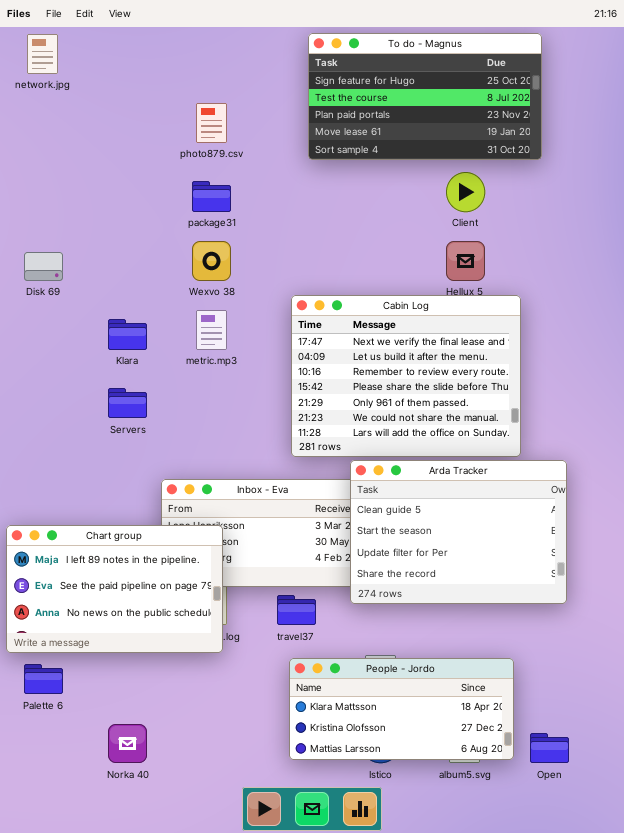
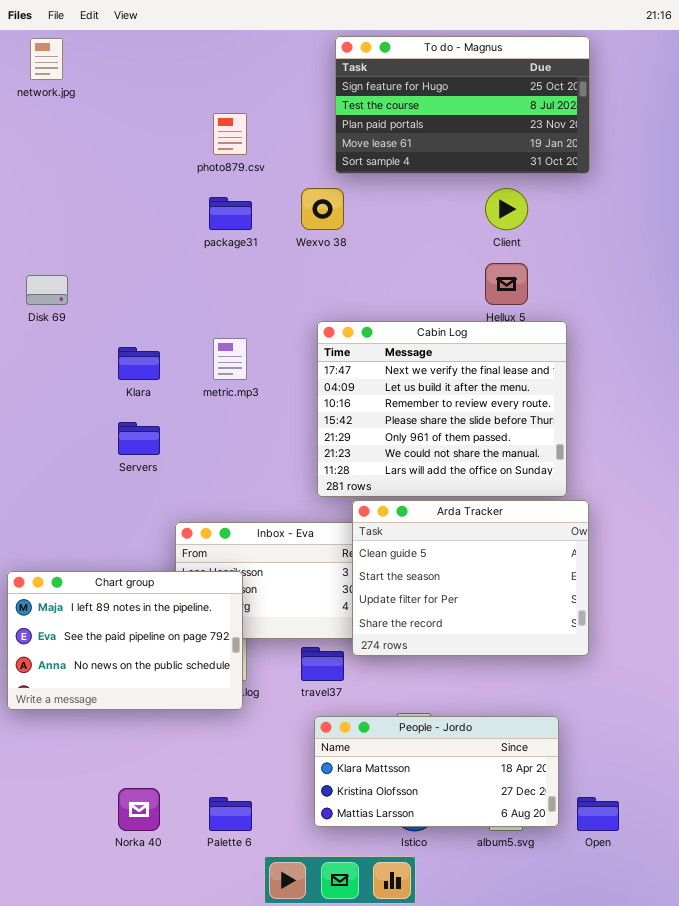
Wexvo 38: [192,241,231,281] -> [301,188,344,230], moved
Arda Tracker: [350,460,567,604] -> [352,500,589,656], moved
Palette 6: [24,664,63,694] -> [209,797,252,831], moved

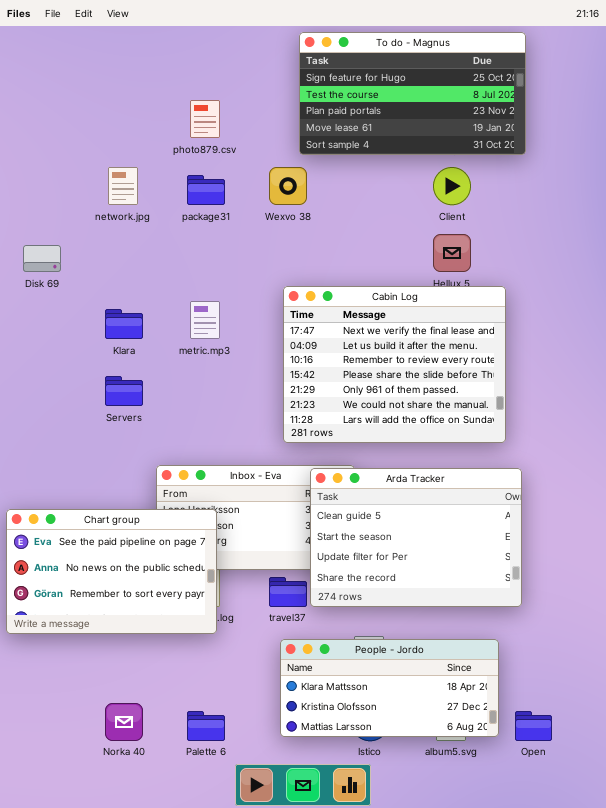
network.jpg: [30,38,63,80] -> [108,167,138,205], moved
Arda Tracker: [352,500,589,656] -> [310,468,522,607], moved
Chart group: [7,571,243,710] -> [6,509,217,634], scrolled down 1 row

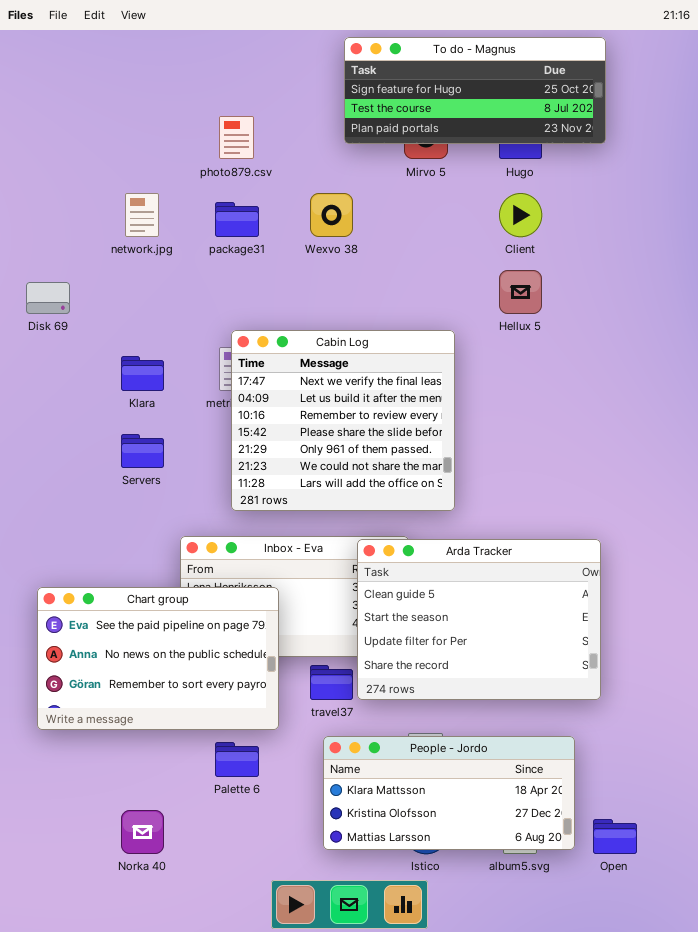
To do - Magnus: [299,32,526,155] -> [344,37,606,144], resized
Cabin Log: [283,286,506,443] -> [231,330,455,511], moved, resized
Chart group: [6,509,217,634] -> [37,587,279,730], moved
Palette 6: [187,711,225,741] -> [215,742,259,777], moved

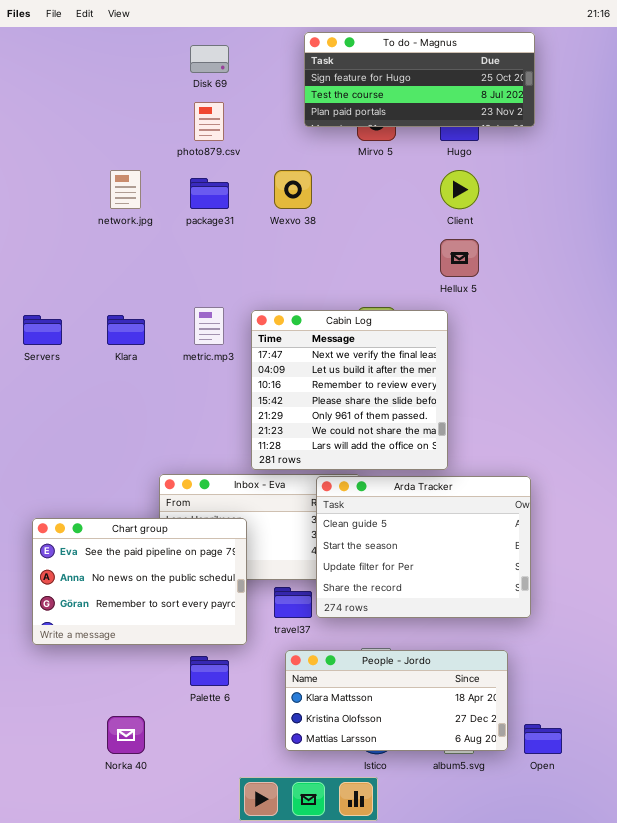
Disk 69: [26,282,70,314] -> [190,45,229,73], moved
Cabin Log: [231,330,455,511] -> [251,310,448,470], moved
Servers: [121,434,164,468] -> [23,315,62,345], moved

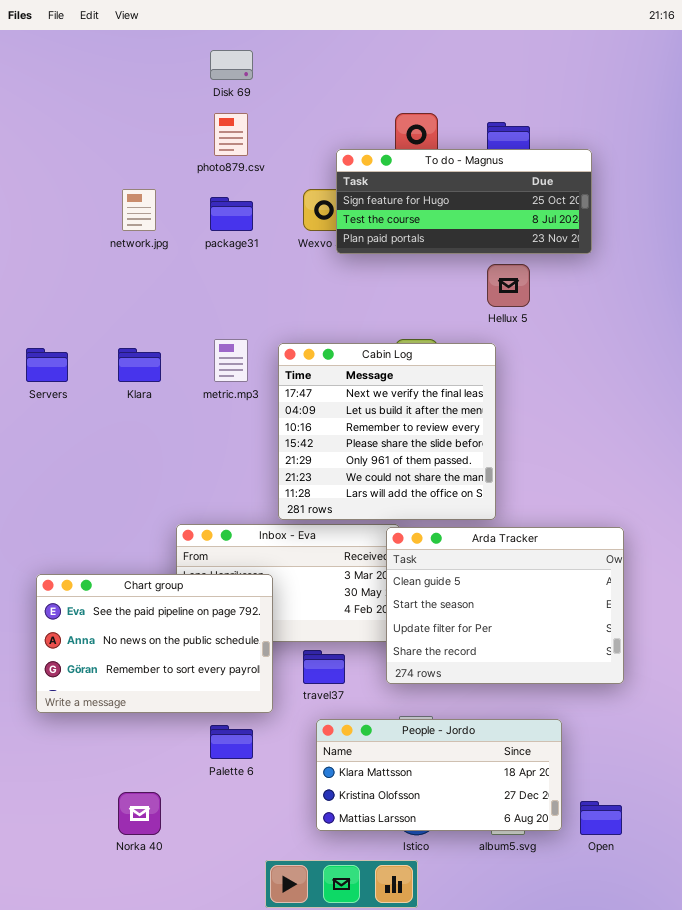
To do - Magnus: [304,32,535,127] -> [336,149,592,254], moved
Arda Tracker: [316,476,531,618] -> [386,527,624,684], moved

